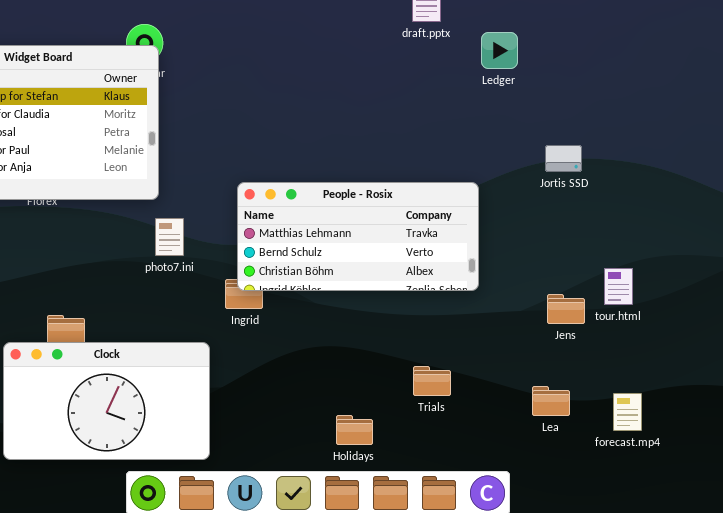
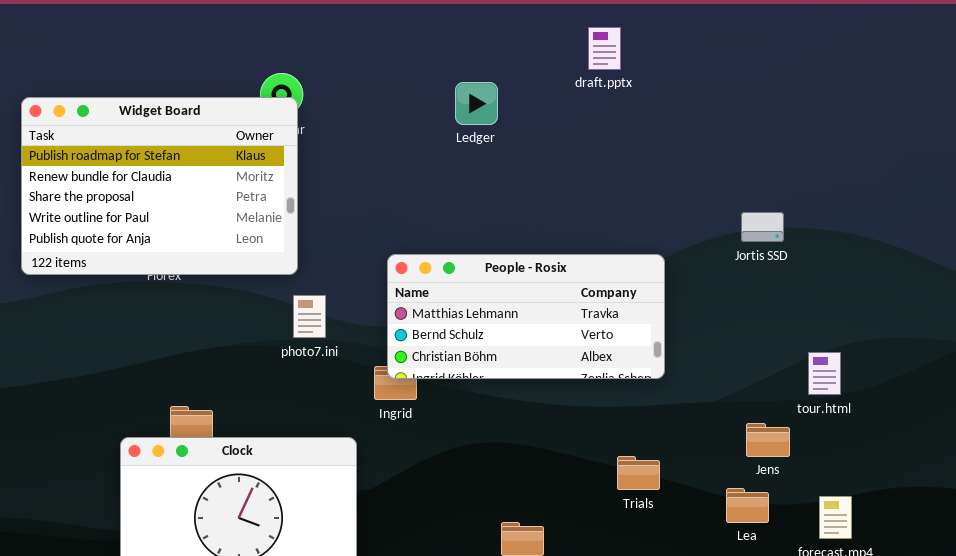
Ledger: [481,32,518,69] -> [455,82,498,125], moved
Jens: [547,294,585,324] -> [746,423,790,457], moved
Trials: [413,366,451,396] -> [617,456,660,490], moved

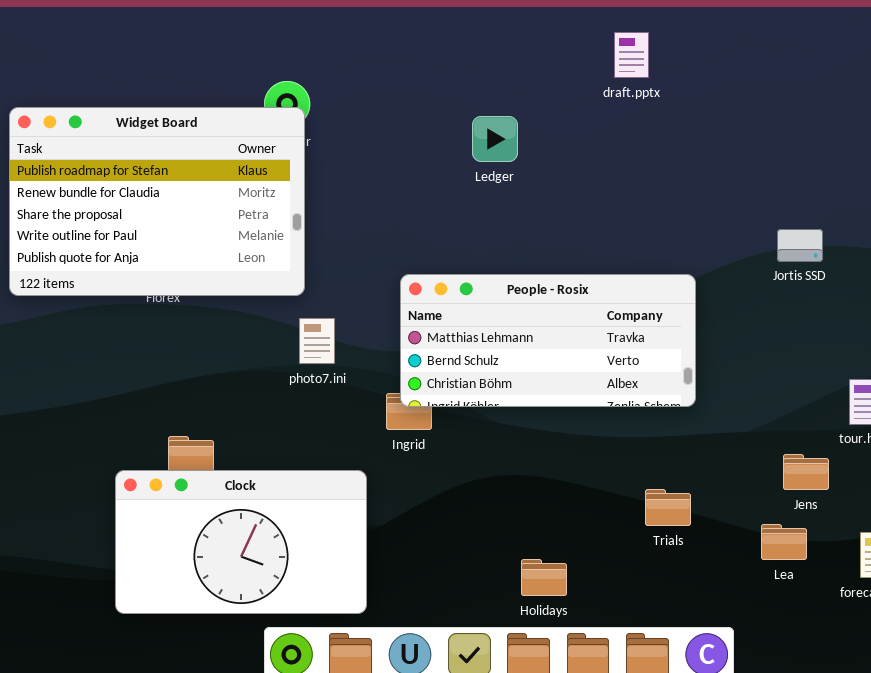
Ledger: [455,82,498,125] -> [472,116,518,162], moved

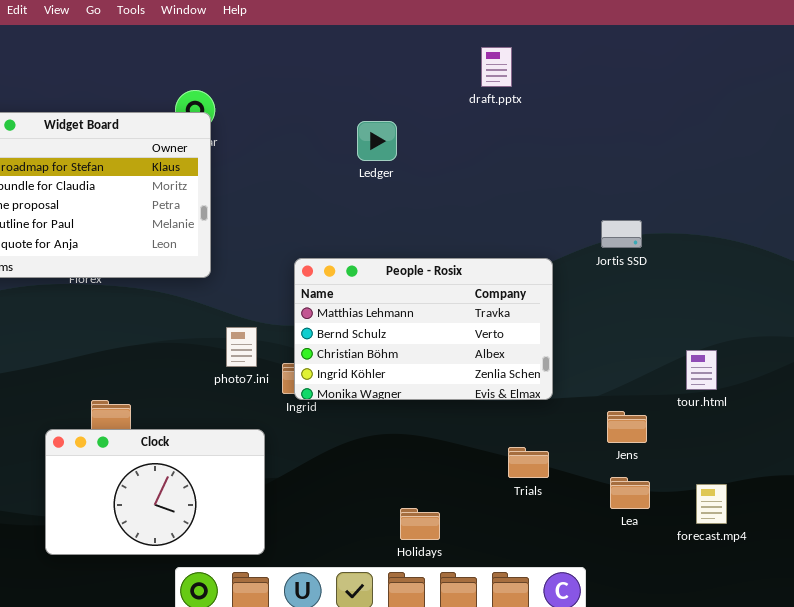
Jortis SSD: [777,229,823,262] -> [601,220,642,248], moved
People - Rosix: [400,274,696,407] -> [294,258,553,400], resized
photo7.ini: [299,318,335,364] -> [226,327,257,367], moved
Jens: [783,454,829,490] -> [607,411,647,443], moved

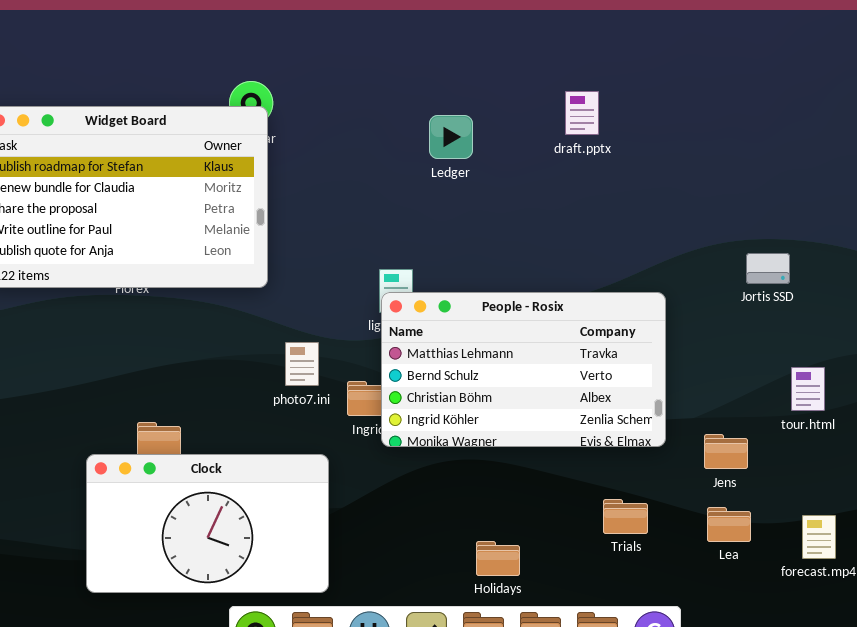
draft.pptx: [481,47,512,87] -> [565,91,599,135], moved
Jortis SSD: [601,220,642,248] -> [746,253,790,284], moved
People - Rosix: [294,258,553,400] -> [381,292,666,447], moved
Trials: [508,447,549,478] -> [603,499,648,534], moved

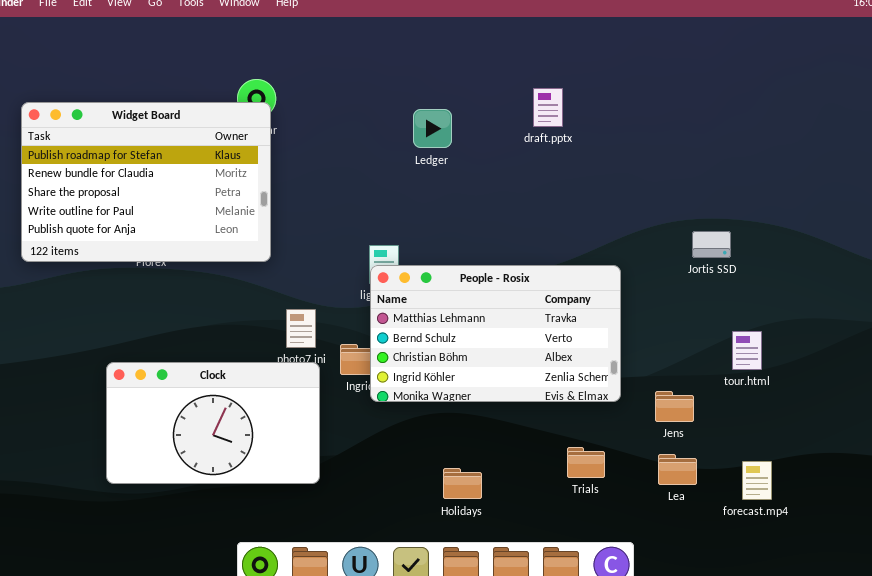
Clock: [86,454,329,593] -> [106,362,320,484], moved
Holidays: [476,541,520,576] -> [443,468,482,499], moved

